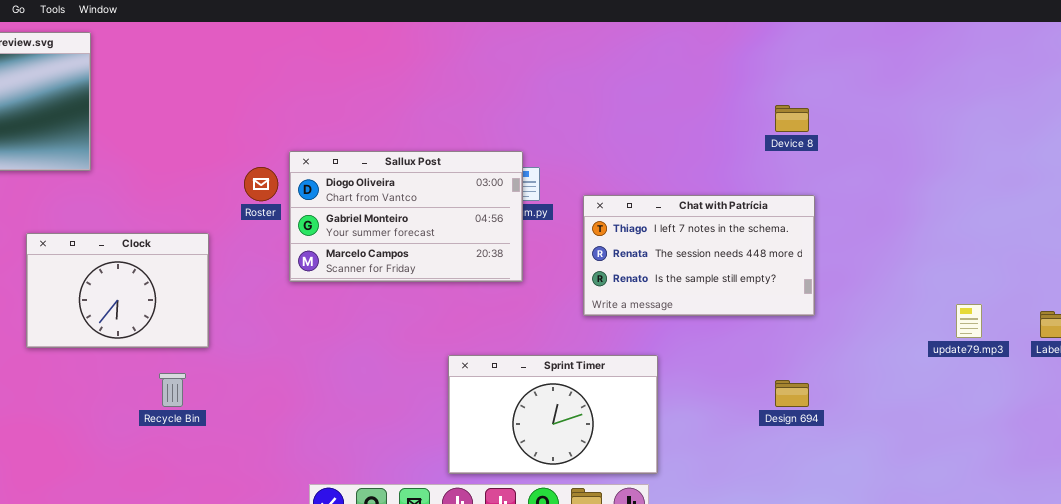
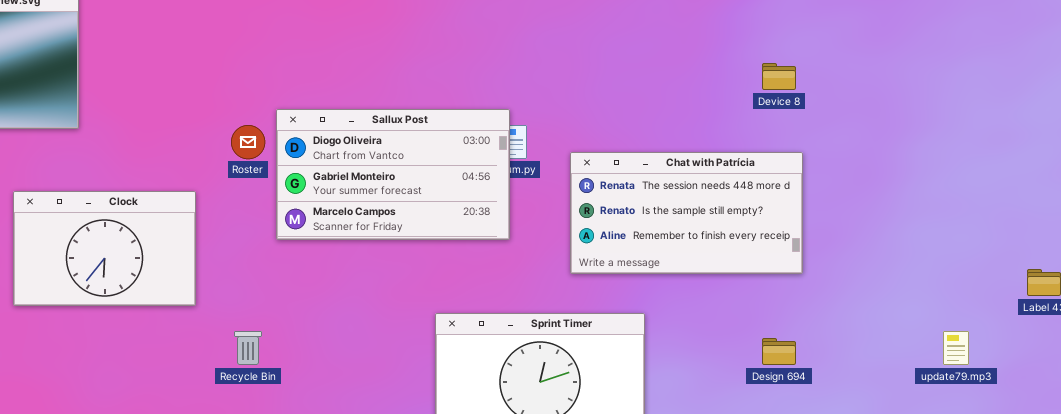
Chat with Patrícia: [583,195,815,316] -> [570,152,803,274], scrolled down 1 row
update79.mp3: [956,304,982,338] -> [943,331,969,365], moved
Recycle Bin: [159,373,186,407] -> [234,331,262,365], moved

